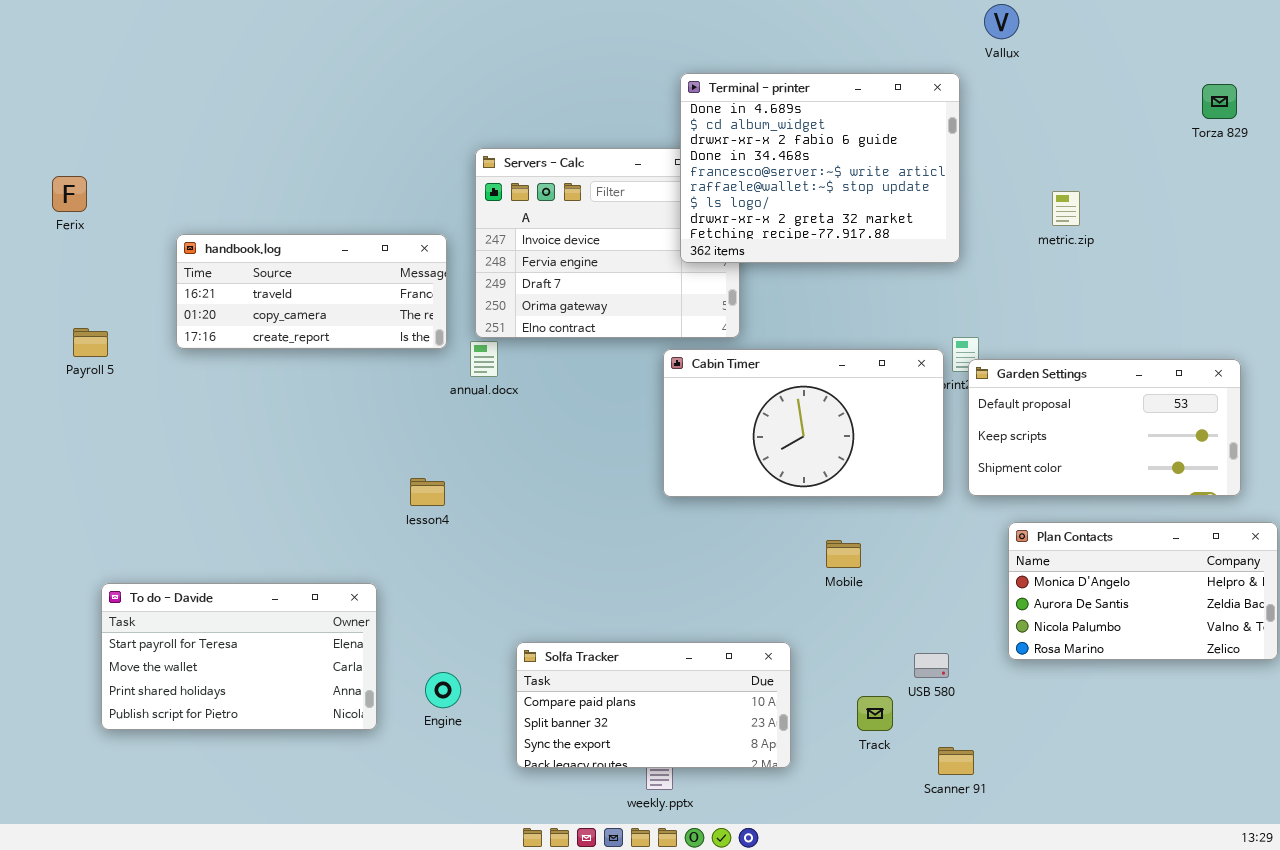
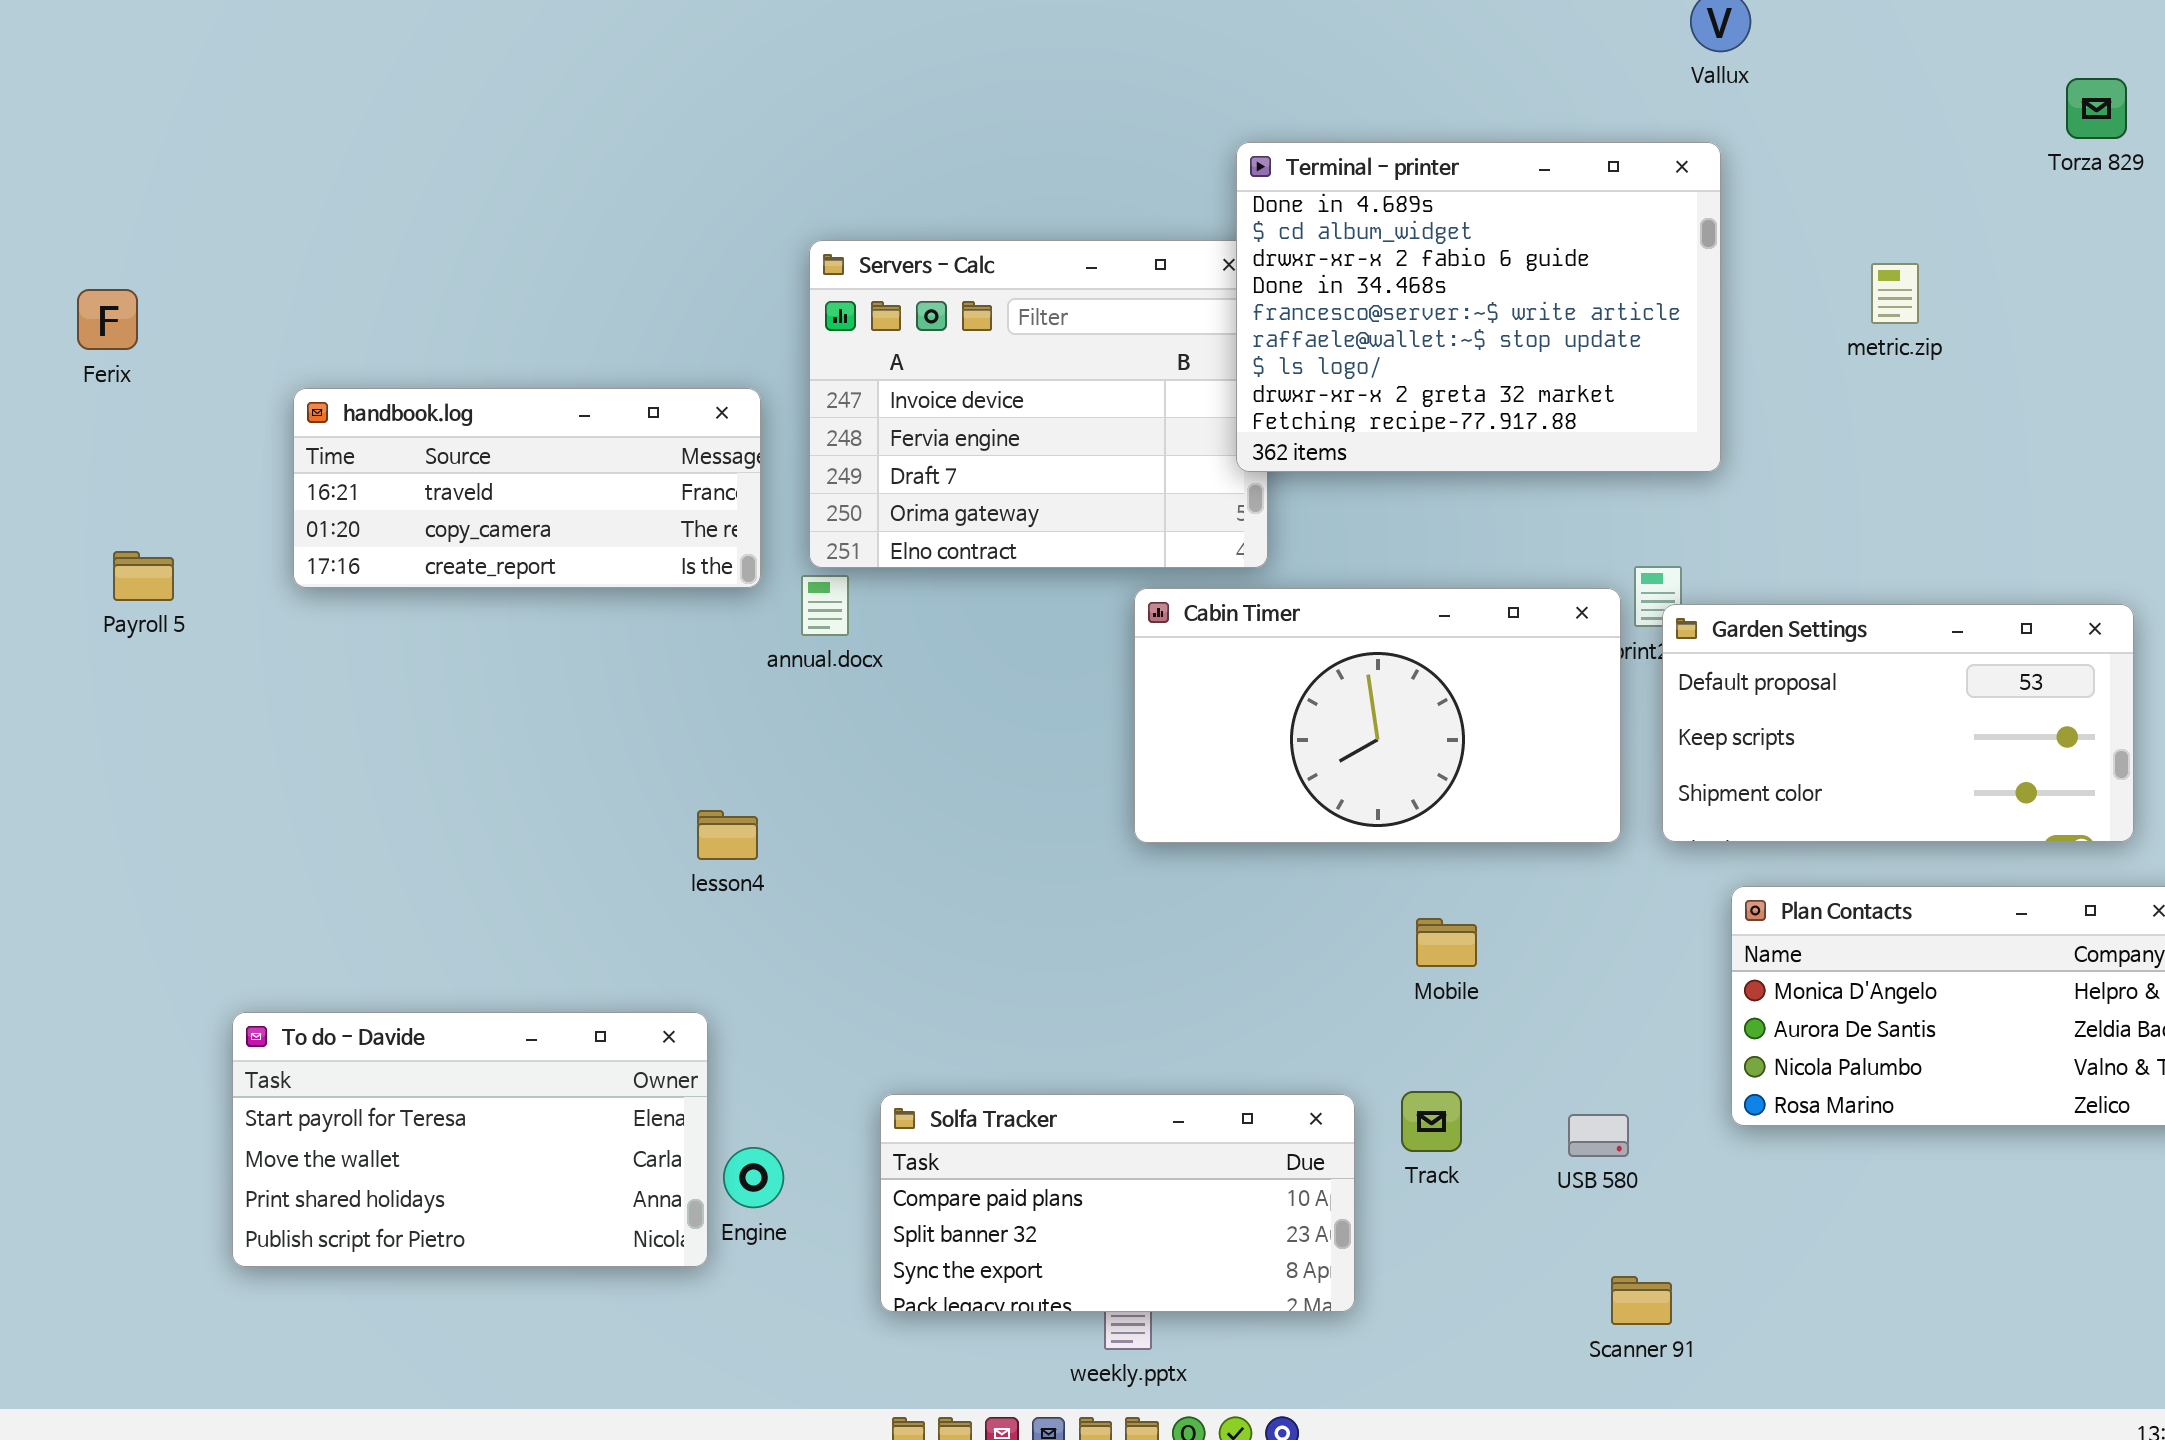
Terminal - printer: [680,73,960,263] -> [1236,142,1721,472], moved
Torza 829: [1202,84,1237,119] -> [2066,78,2127,139], moved
metric.zip: [1052,191,1080,226] -> [1871,263,1919,324], moved
To do - Davide: [101,583,377,730] -> [232,1012,708,1267], moved
Track: [857,696,893,731] -> [1401,1091,1462,1152], moved

